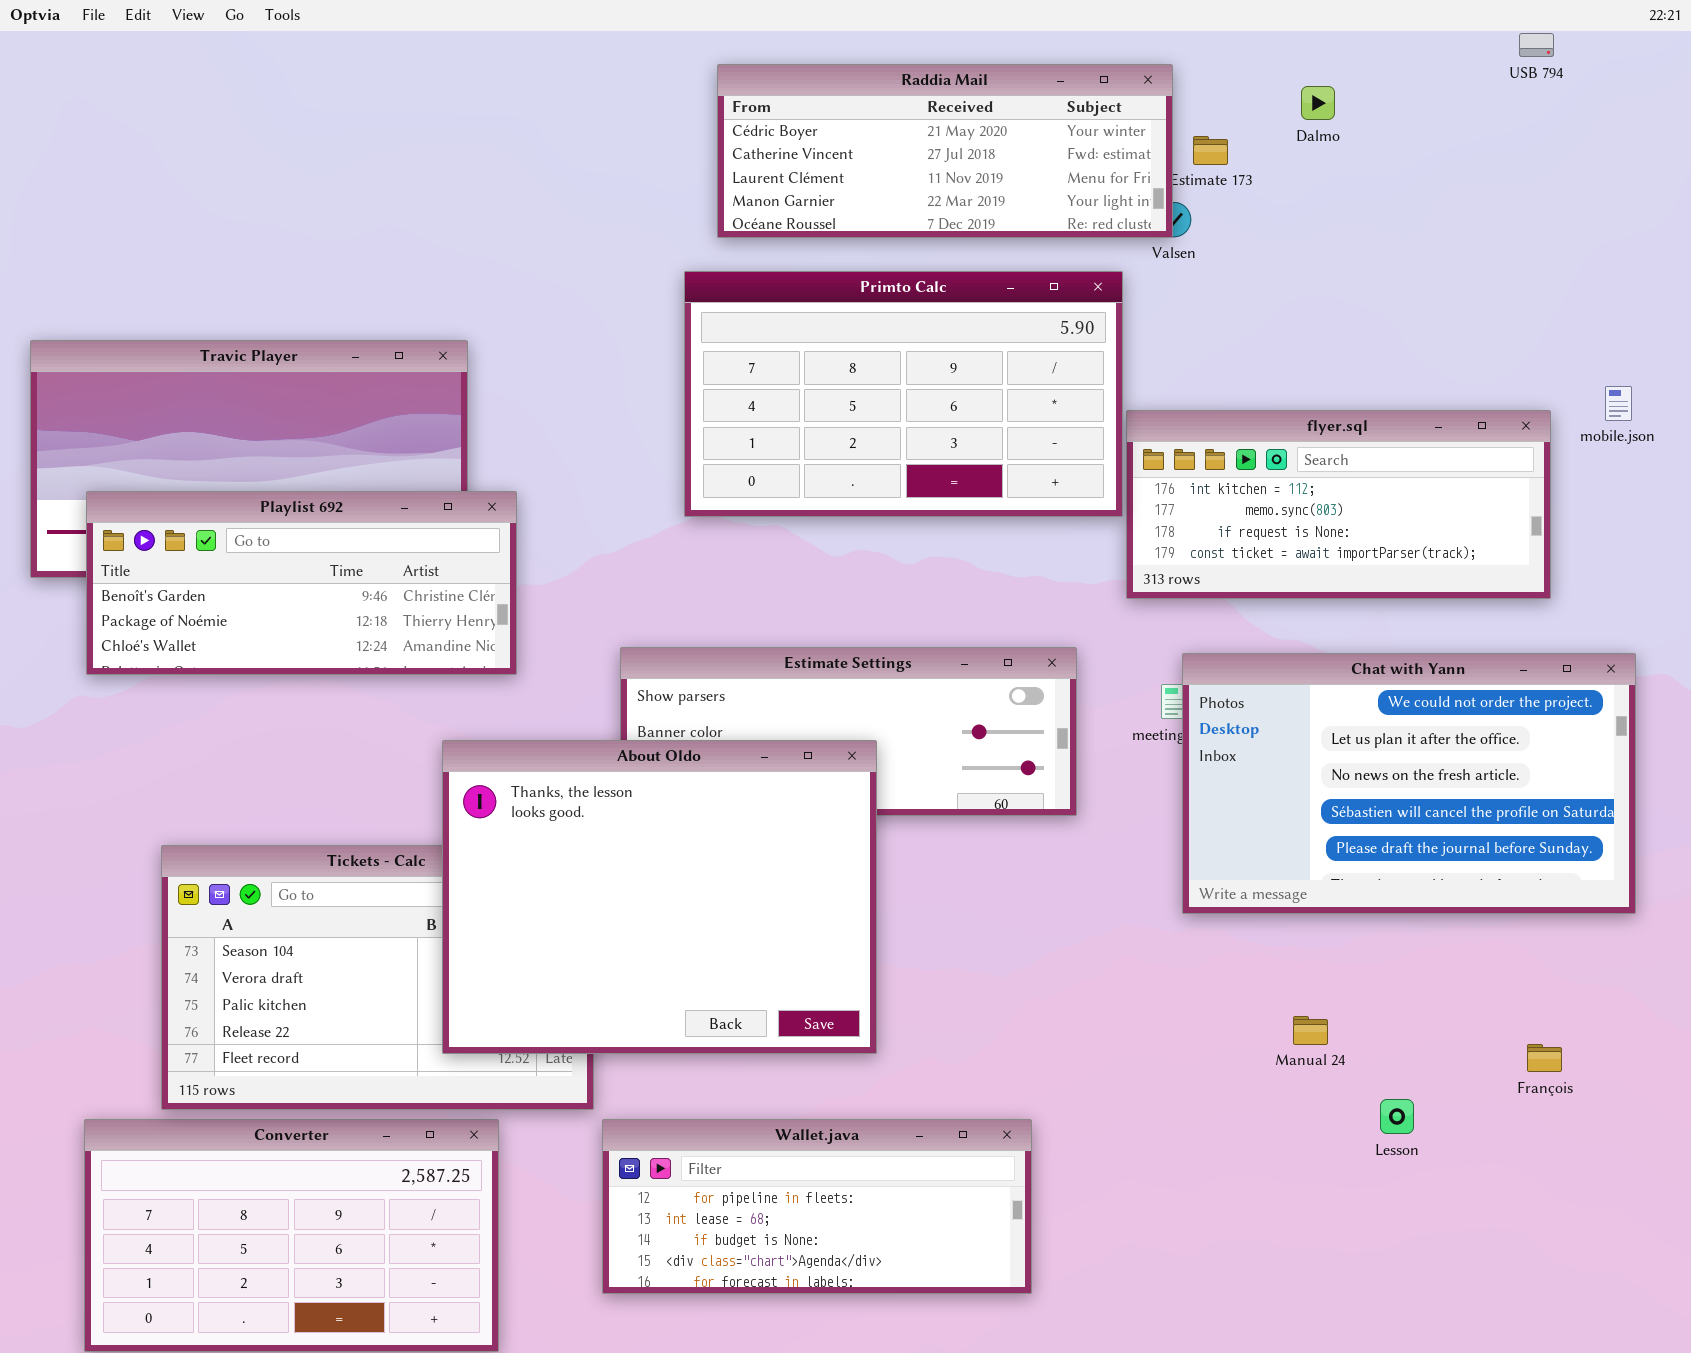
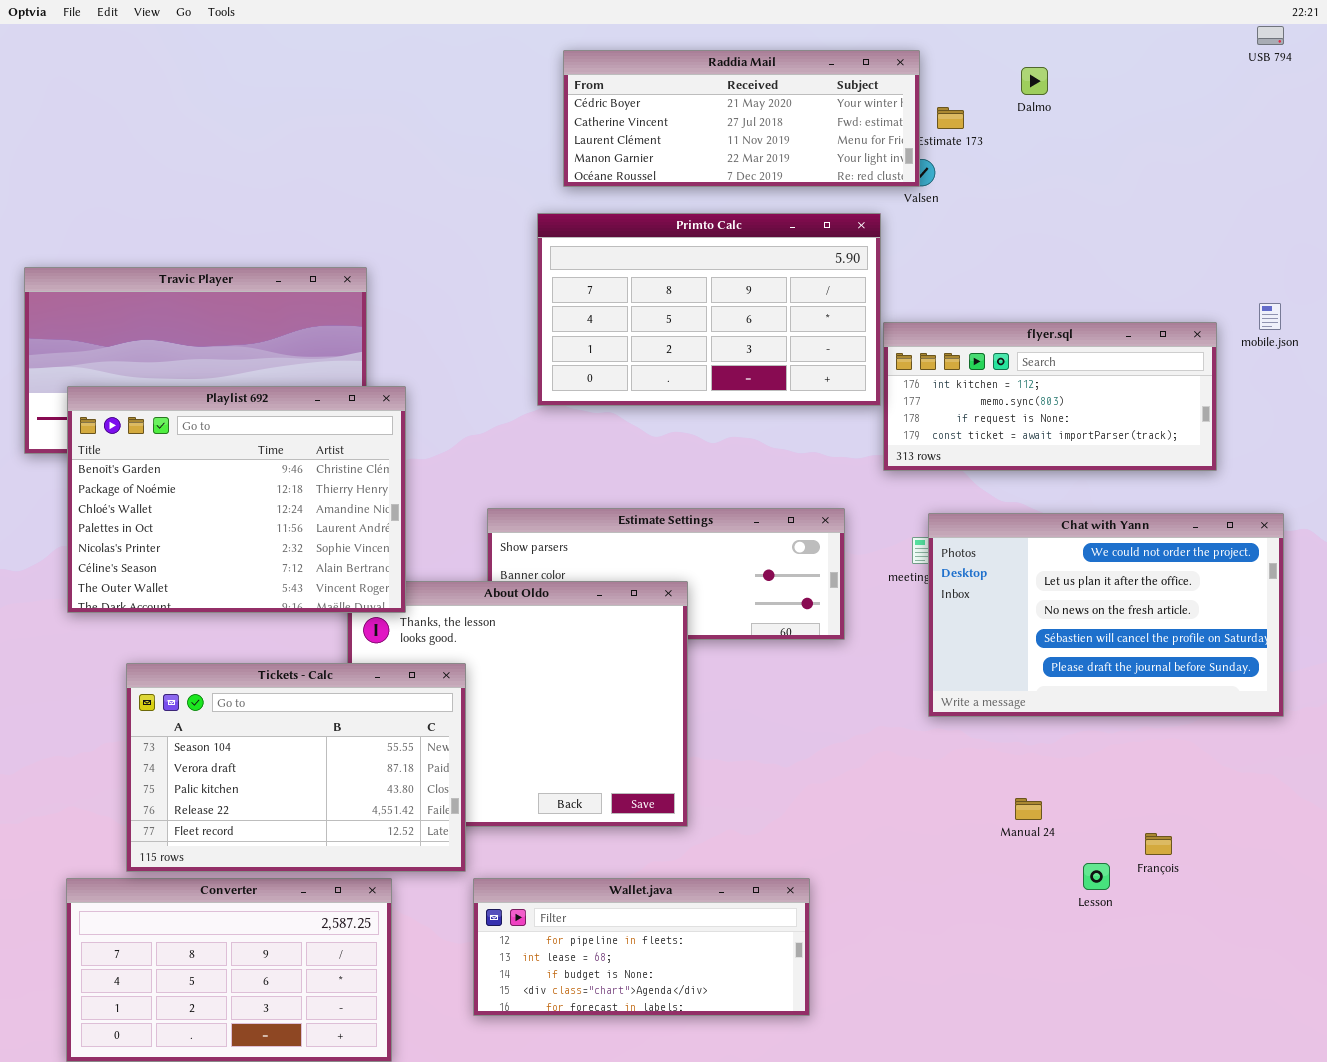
USB 794: [1519,33,1554,57] -> [1257,26,1284,45], moved
Playlist 692: [86,491,517,675] -> [67,386,406,613], resized
Tickets - Calc: [161,845,594,1110] -> [126,663,466,872], raised
François: [1527,1044,1562,1072] -> [1145,833,1172,855], moved

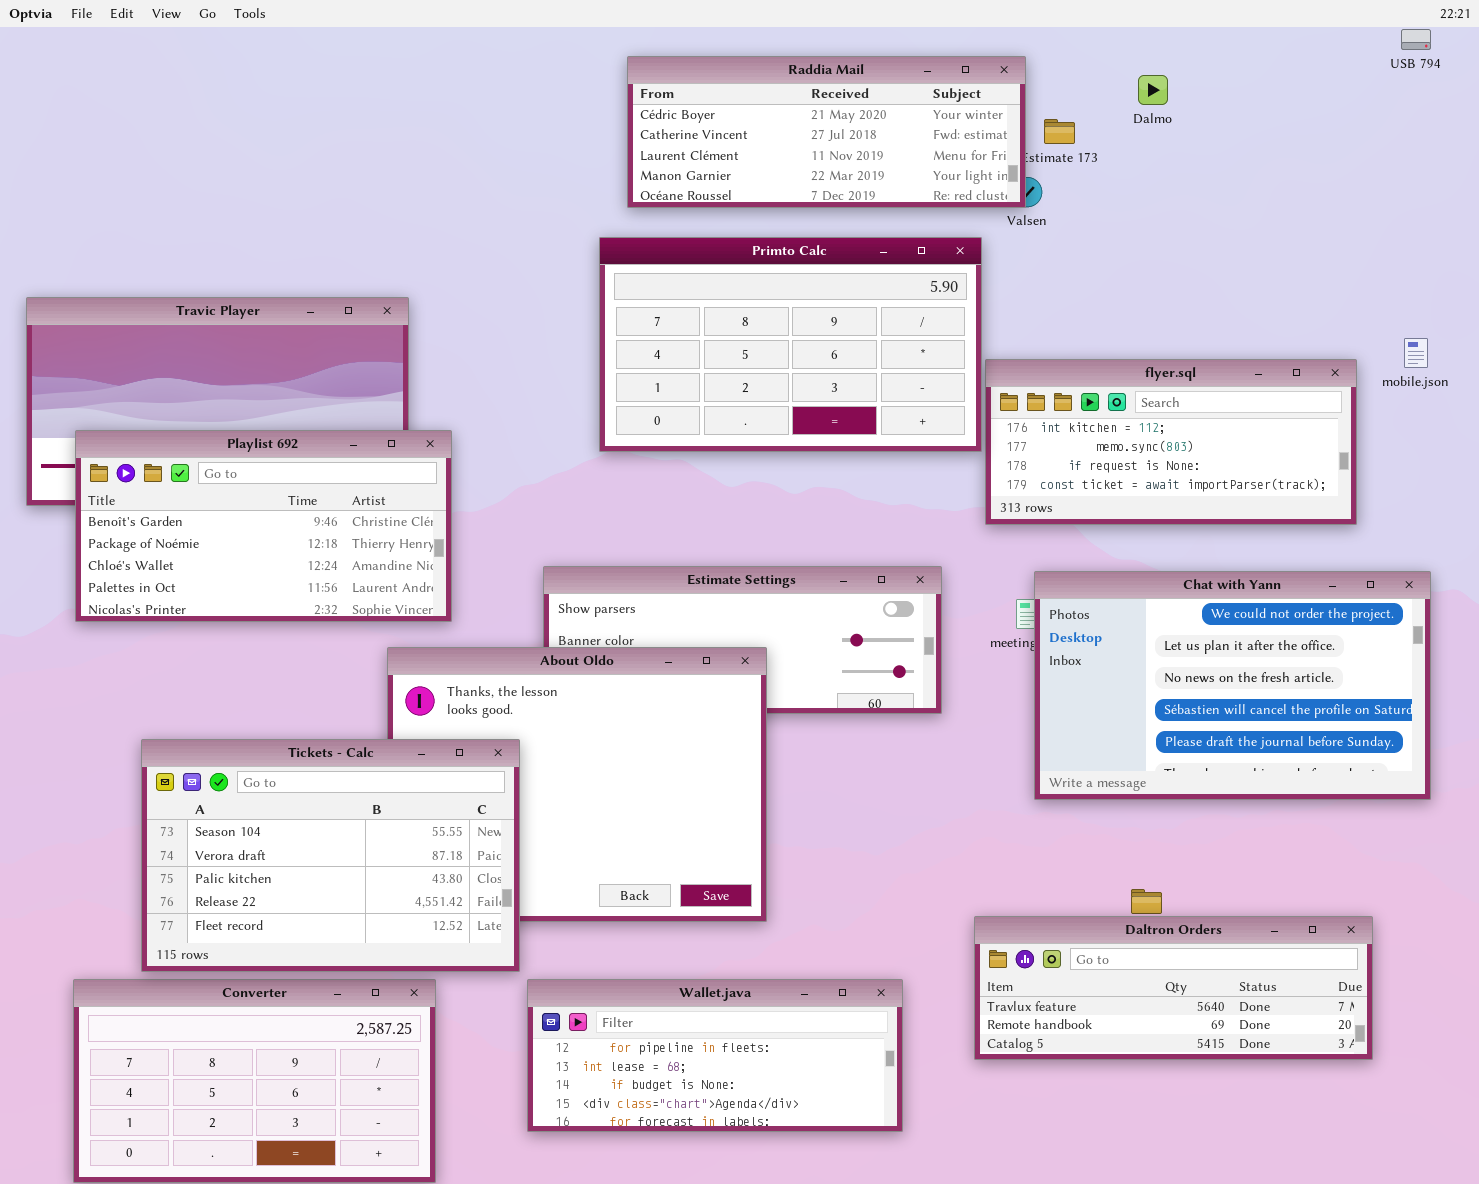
Playlist 692: [67,386,406,613] -> [75,430,452,622], resized
Daltron Orders: none -> [974,916,1373,1060], opened

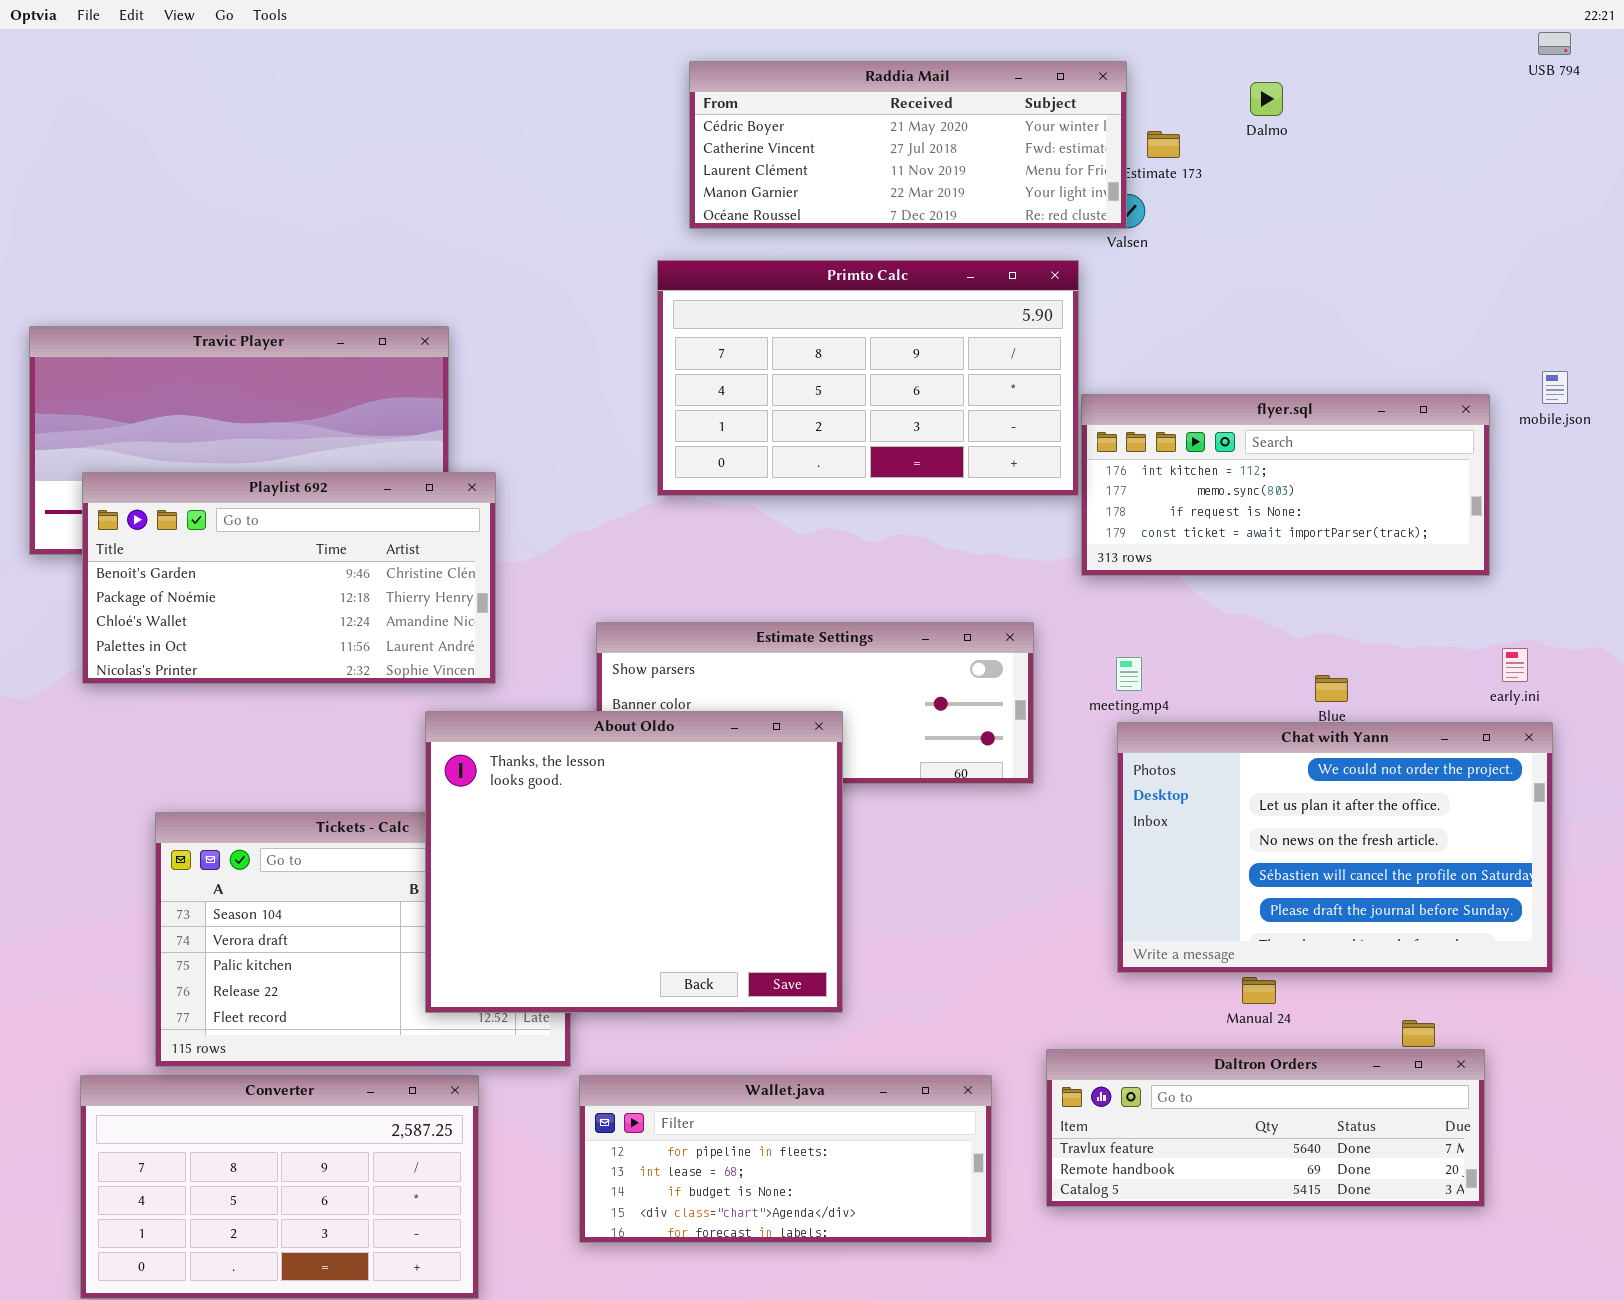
Chat with Yann: [1034,571,1431,800] -> [1117,722,1553,973], moved
About Oldo: [387,647,767,922] -> [425,711,843,1013], raised
Daltron Orders: [974,916,1373,1060] -> [1046,1049,1485,1207], moved

